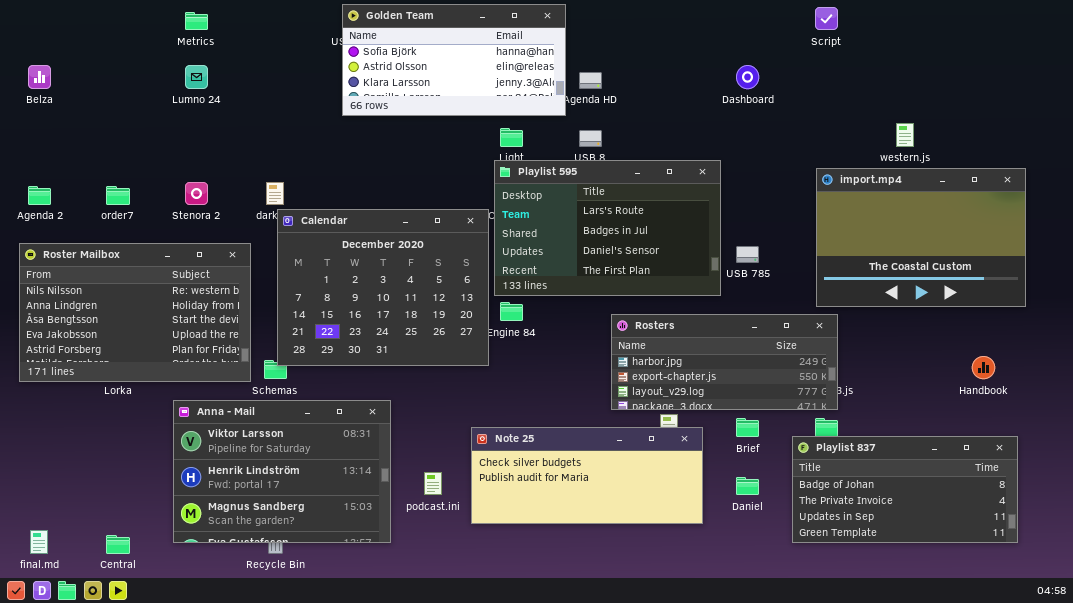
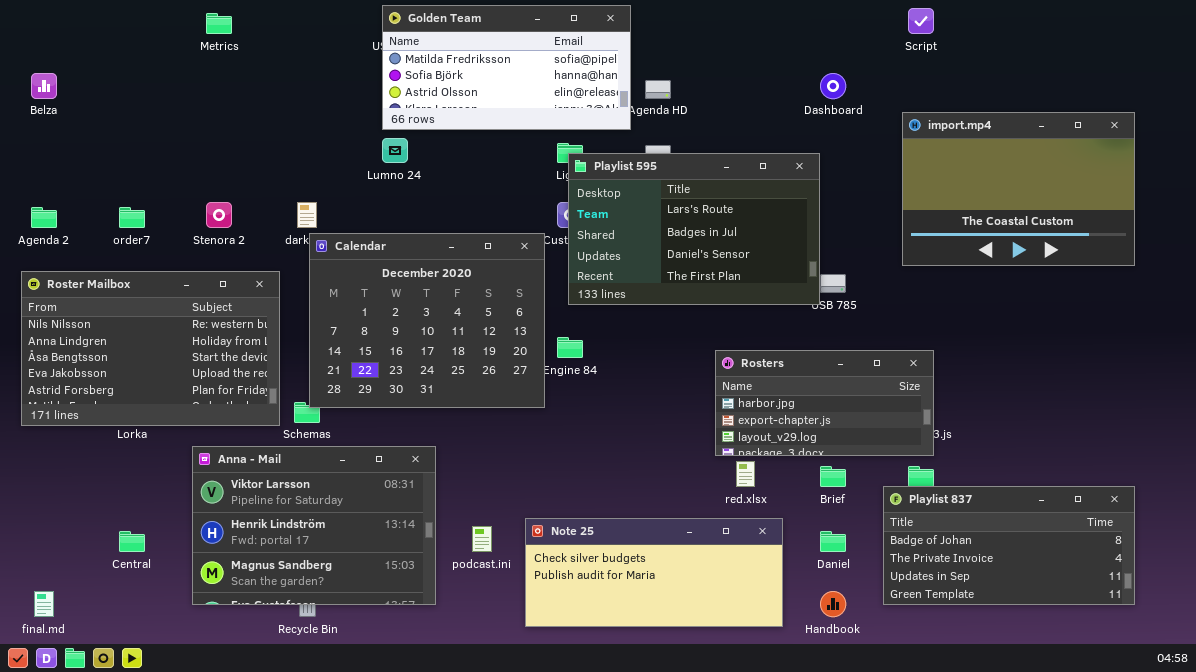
Golden Team: [342,4,566,116] -> [382,5,631,130], scrolled up 1 row
Lumno 24: [185,65,208,89] -> [382,138,408,163], moved
Playlist 595: [494,160,721,296] -> [568,153,820,305], moved
import.mp4: [816,168,1026,307] -> [902,112,1135,266], moved
Rosters: [611,314,838,410] -> [715,350,934,456], resized
Handbook: [972,356,995,379] -> [820,591,846,617], moved
Note 25: [471,427,703,524] -> [525,518,783,627], moved
Central: [106,535,130,554] -> [119,531,145,552], moved

